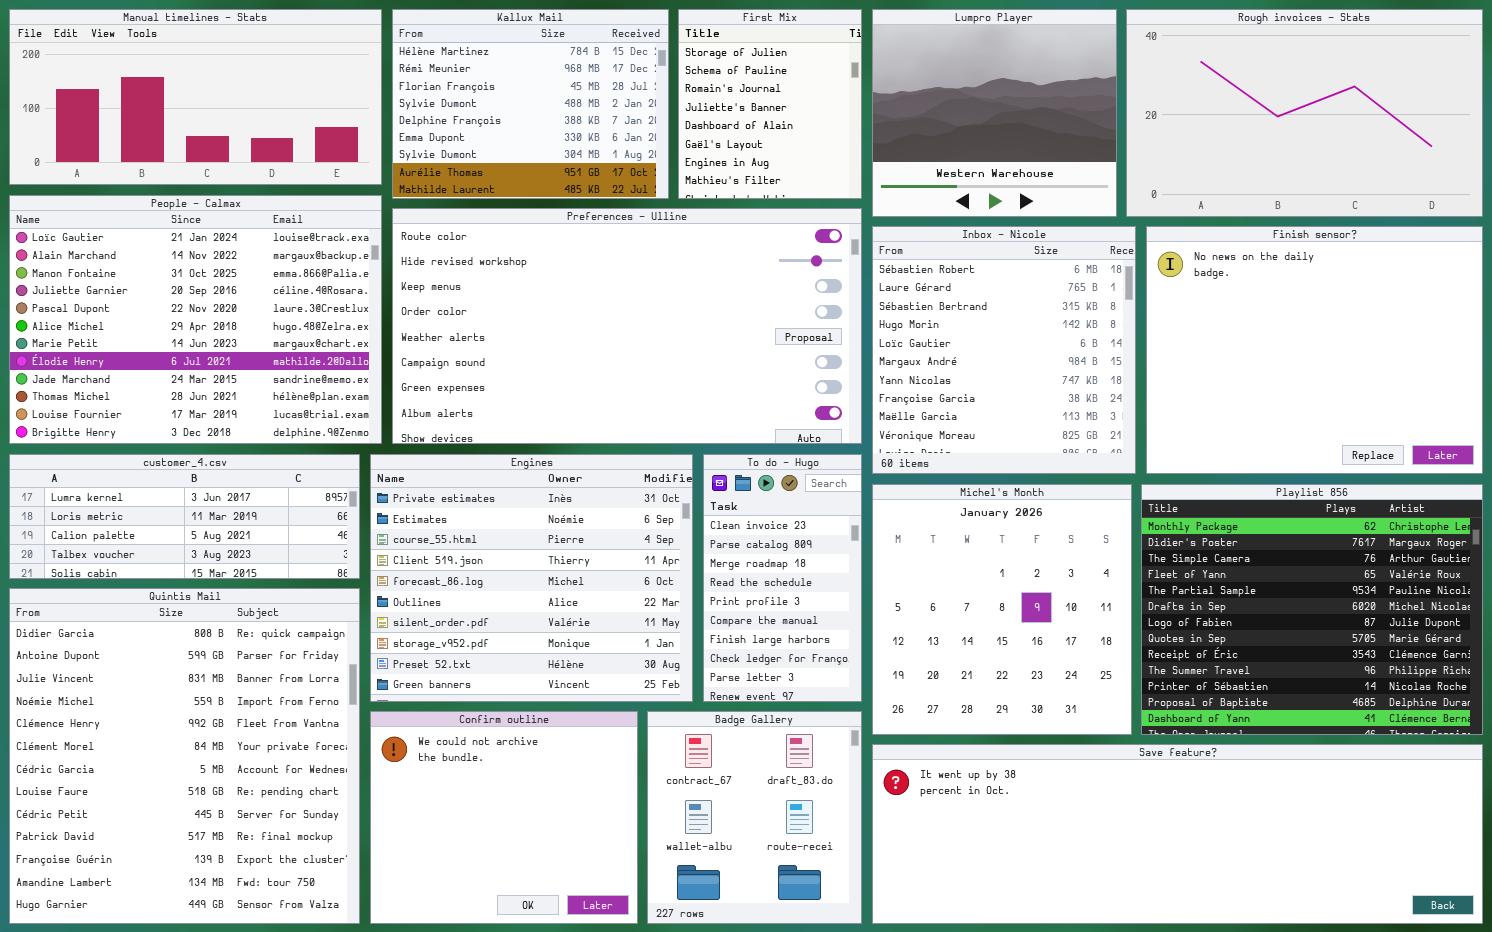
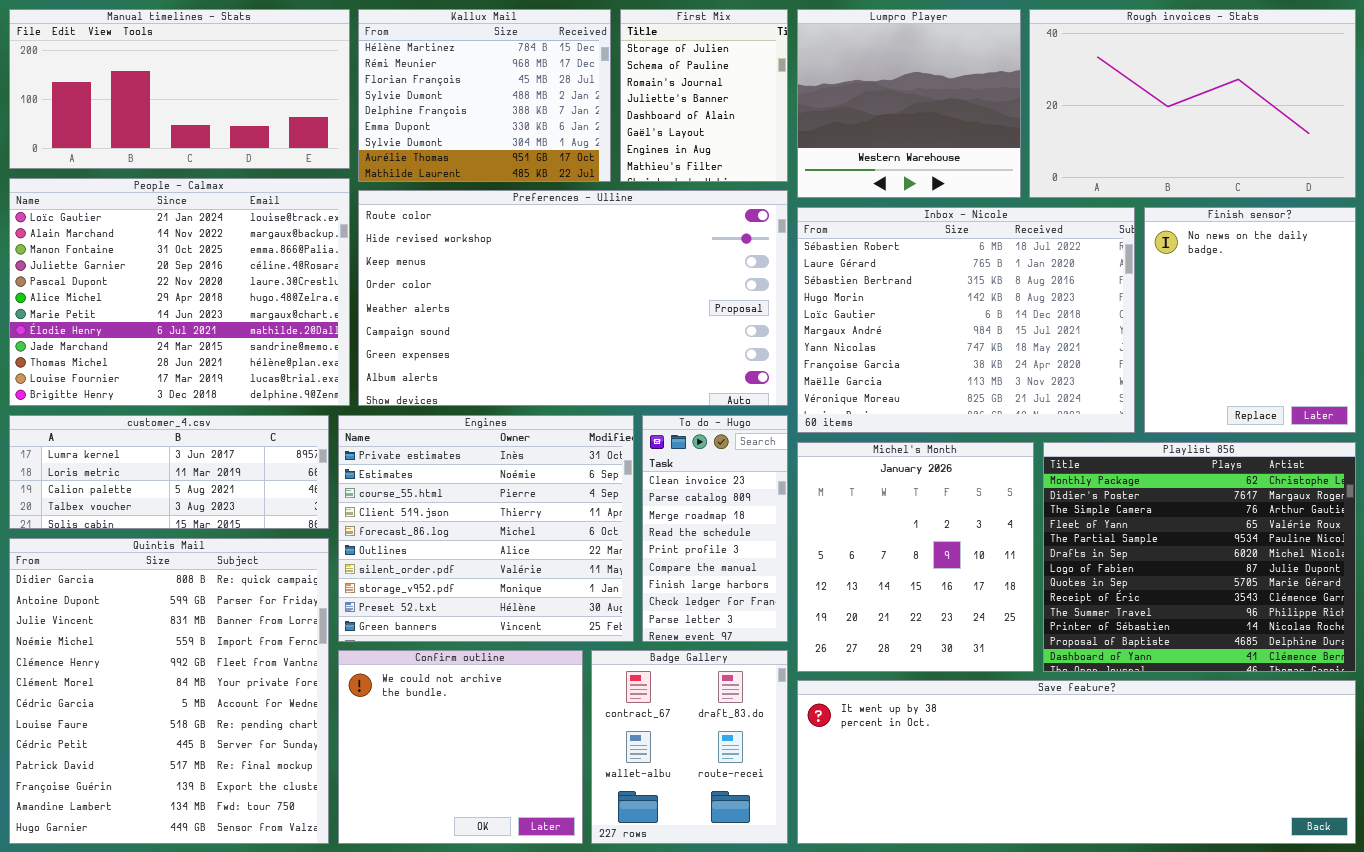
Inbox - Nicole: [872,226,1136,474] -> [797,207,1135,433], resized
Finish sensor?: [1146,226,1483,474] -> [1144,207,1356,433], resized

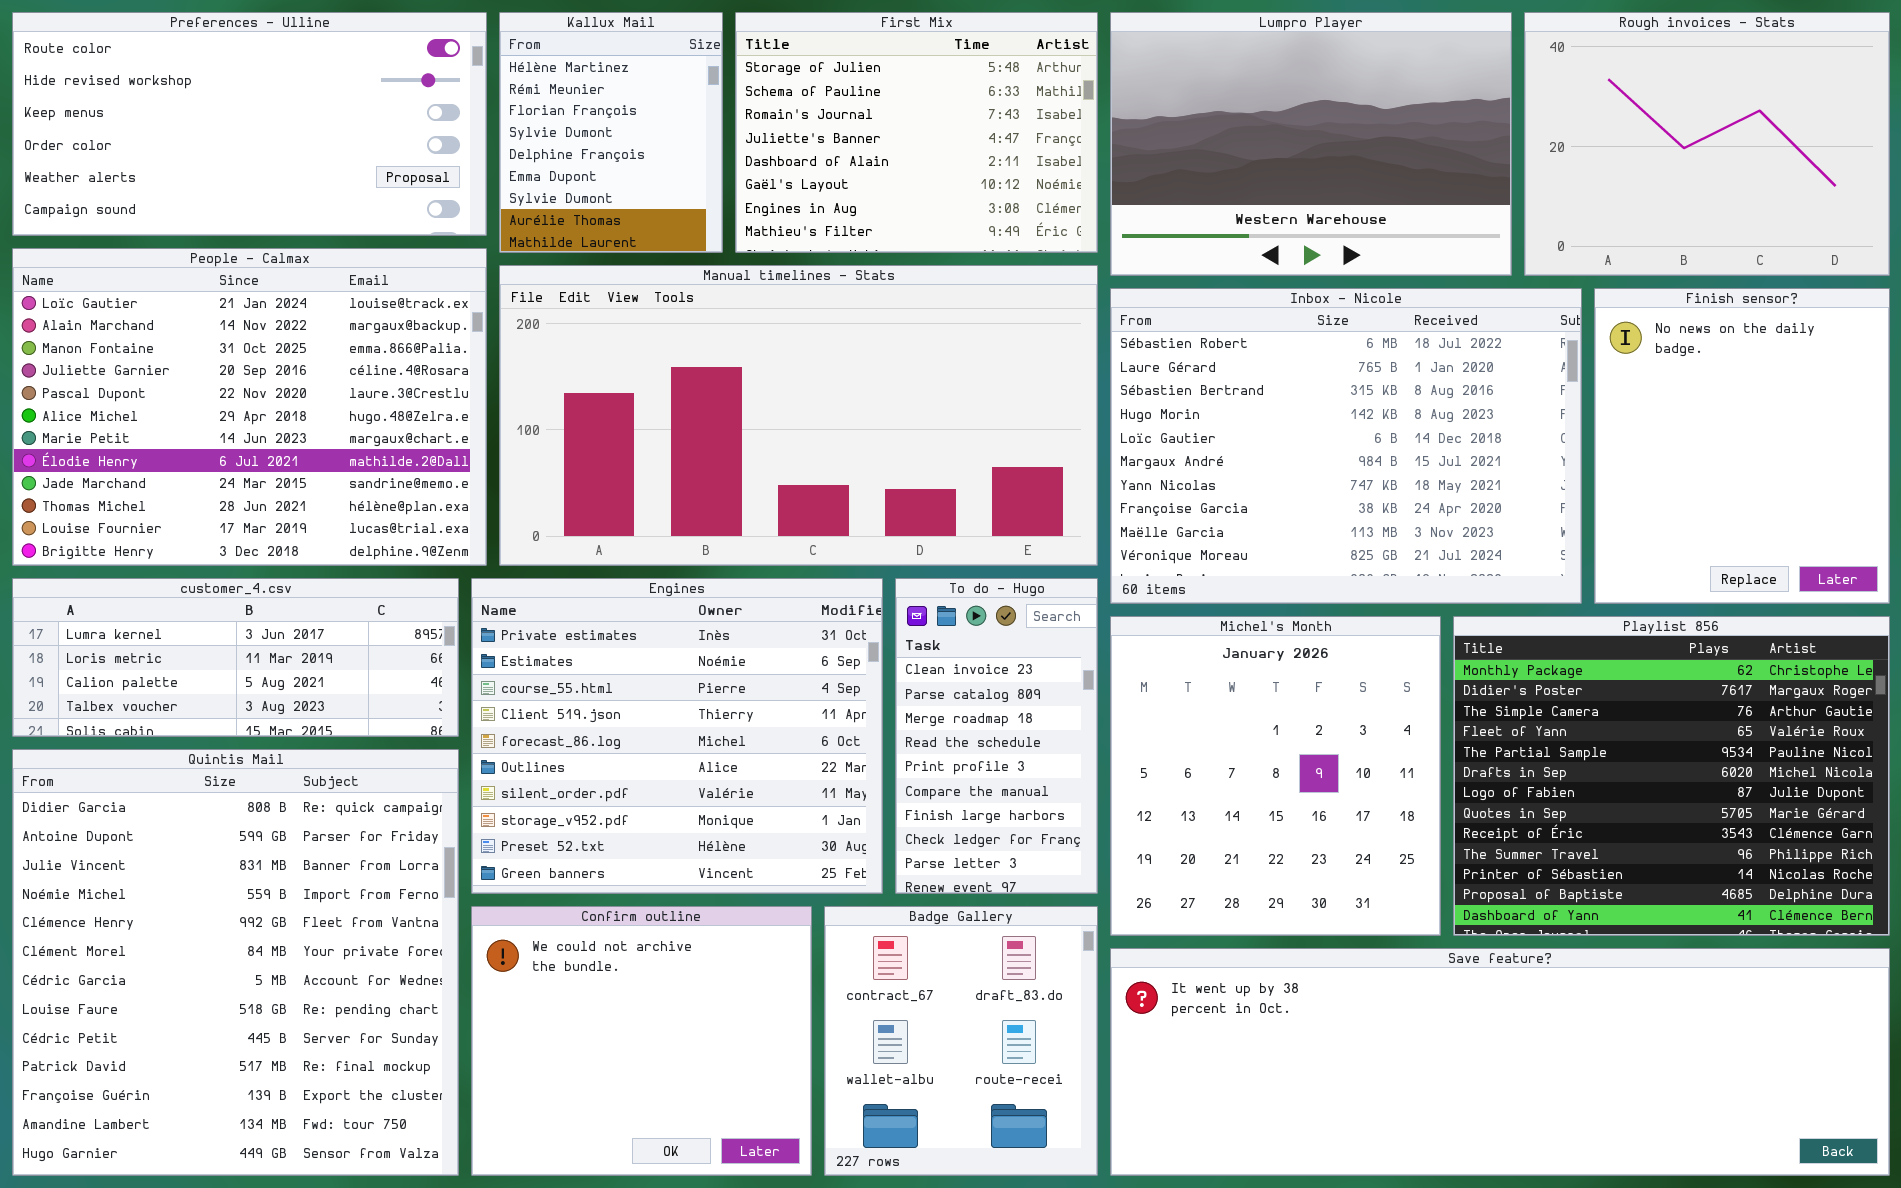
Manual timelines - Stats: [9,9,350,169] -> [499,265,1098,566], moved, resized
Kallux Mail: [358,9,611,182] -> [499,12,723,253], resized
First Mix: [620,9,788,182] -> [735,12,1098,253], resized
Lumpro Player: [797,9,1021,198] -> [1110,12,1512,276], resized
Rough invoices - Stats: [1029,9,1356,198] -> [1524,12,1890,276], resized
Preferences - Ulline: [358,190,788,406] -> [12,12,487,236], moved, resized

